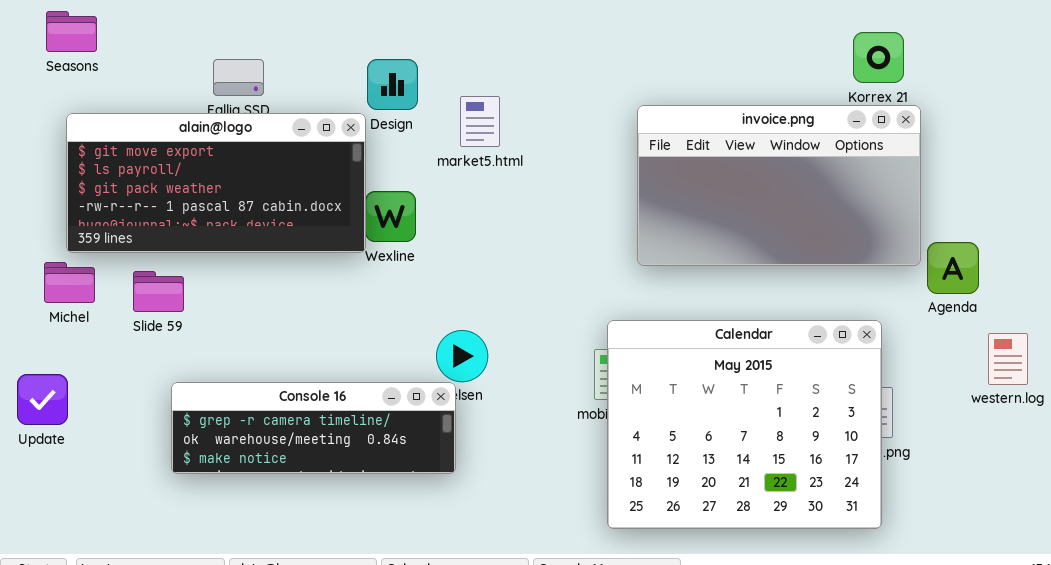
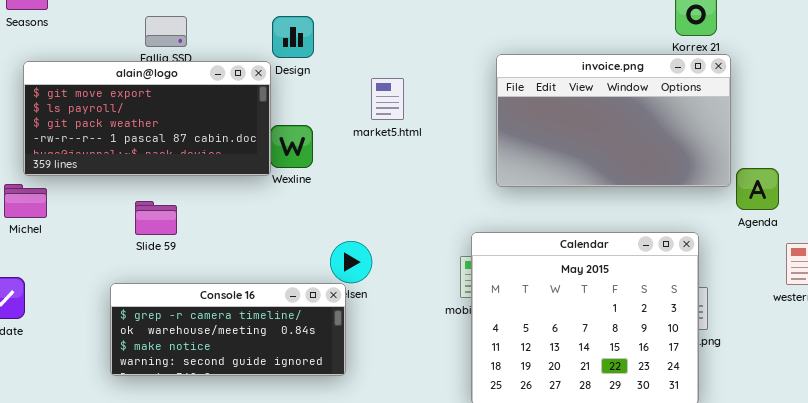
market5.html: [460,96,500,147] -> [371,78,404,120], moved
Slide 59: [133,271,184,312] -> [135,201,177,235], moved
Console 16: [171,382,456,474] -> [110,283,346,376], resized

